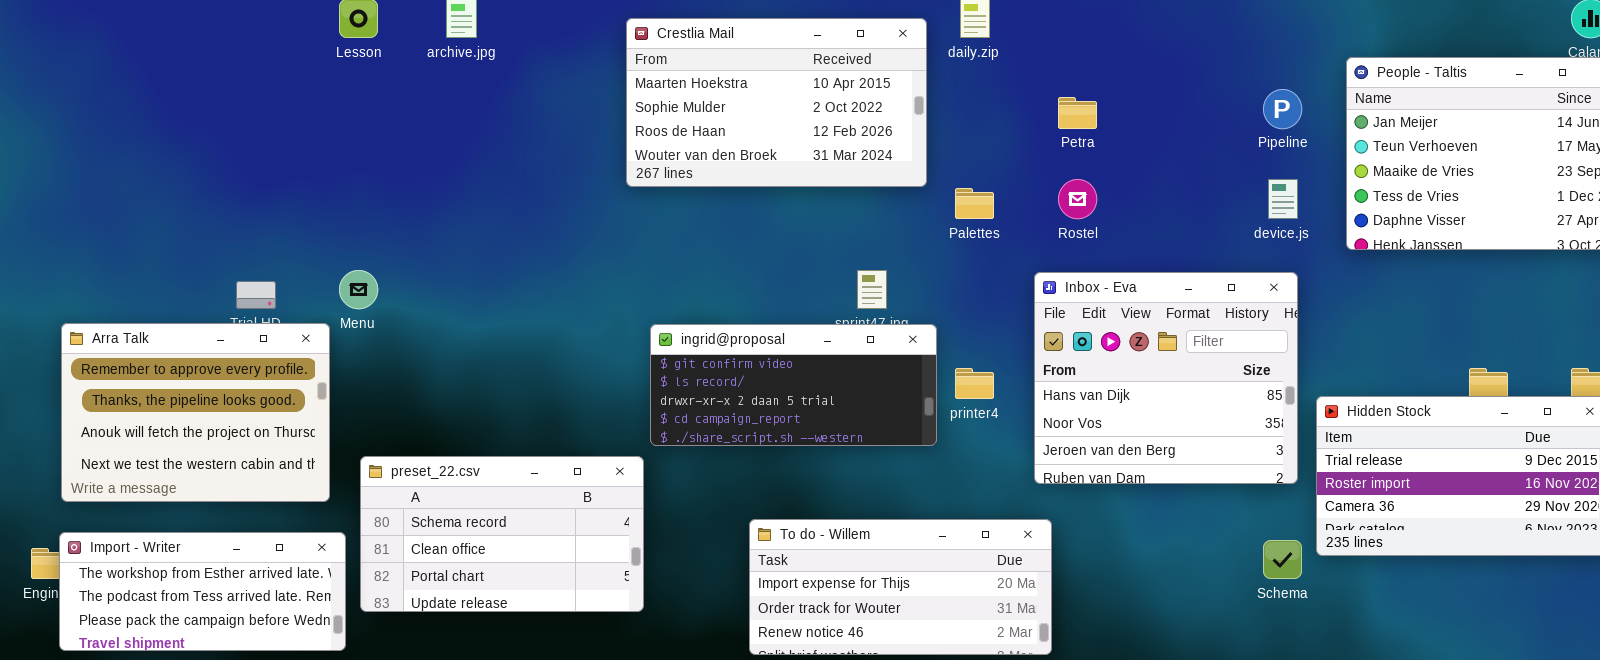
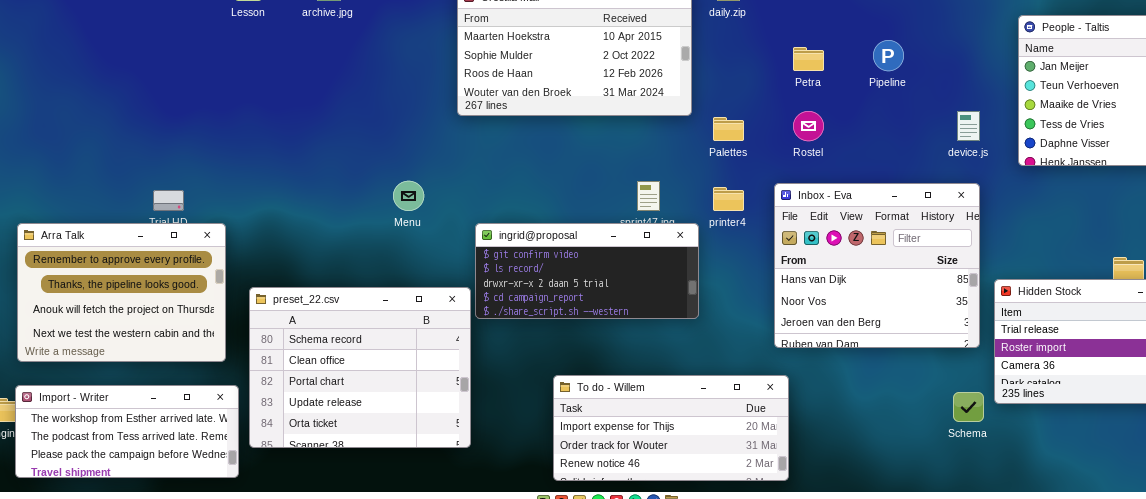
Pipeline: [1263,89,1302,129] -> [873,40,904,71], moved
Menu: [339,270,378,309] -> [393,181,424,211], moved
printer4: [955,368,994,399] -> [713,187,744,211], moved
preset_22.csv: [360,456,644,612] -> [249,287,471,448], resized

